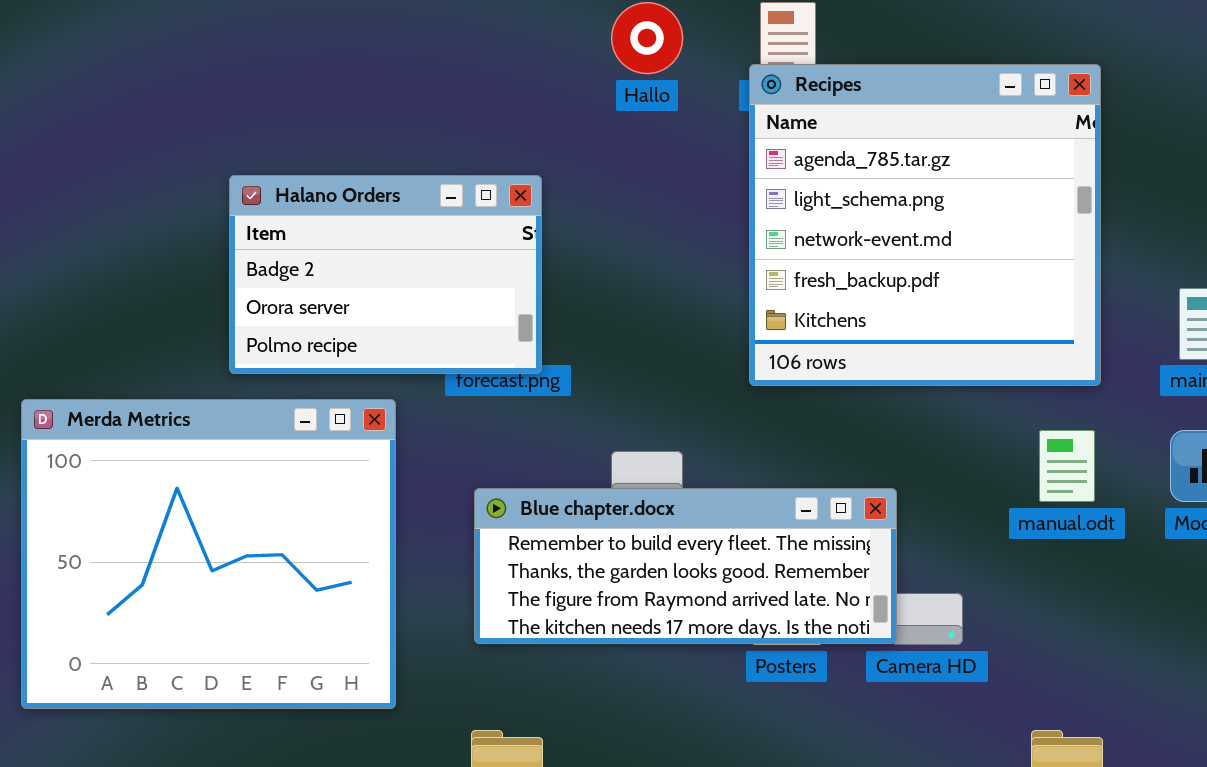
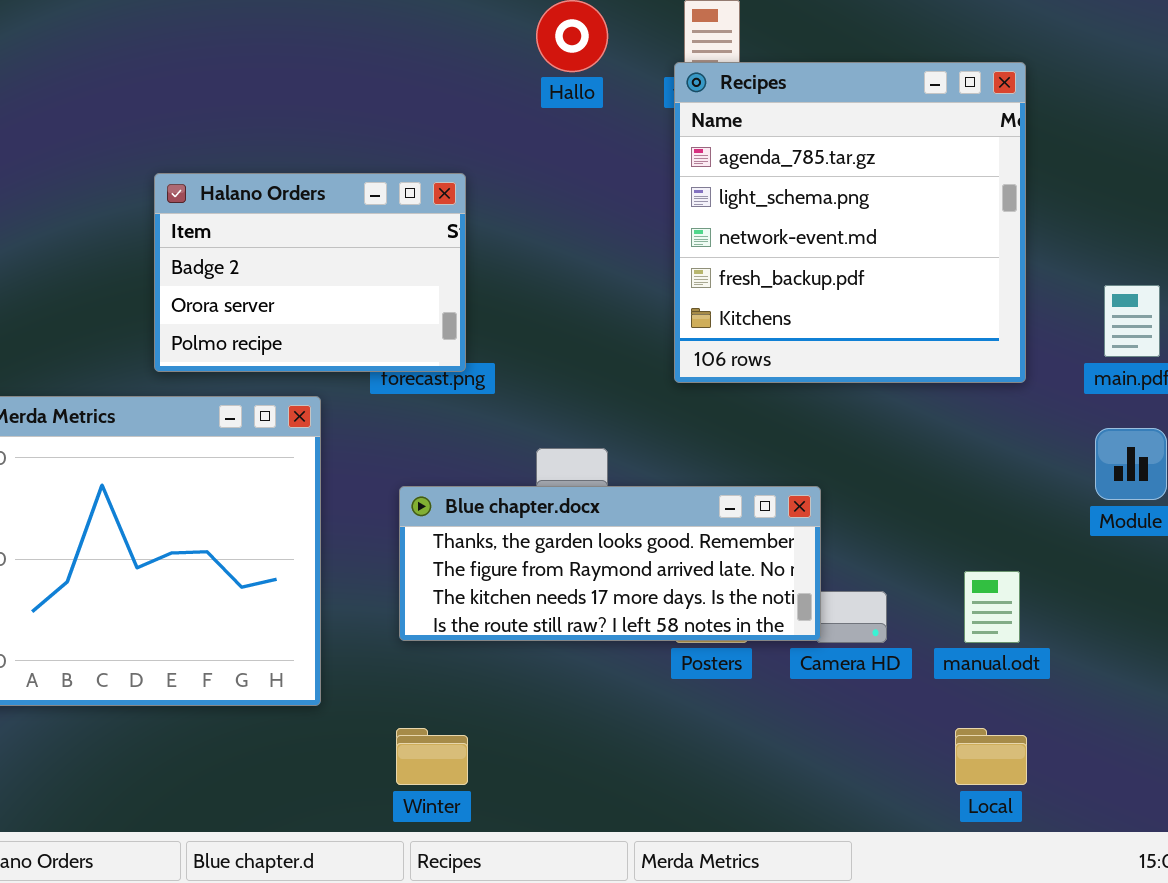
manual.odt: [1039,430,1095,502] -> [964,571,1020,643], moved
Blue chapter.docx: [474,488,897,644] -> [399,486,821,641], scrolled down 1 row

